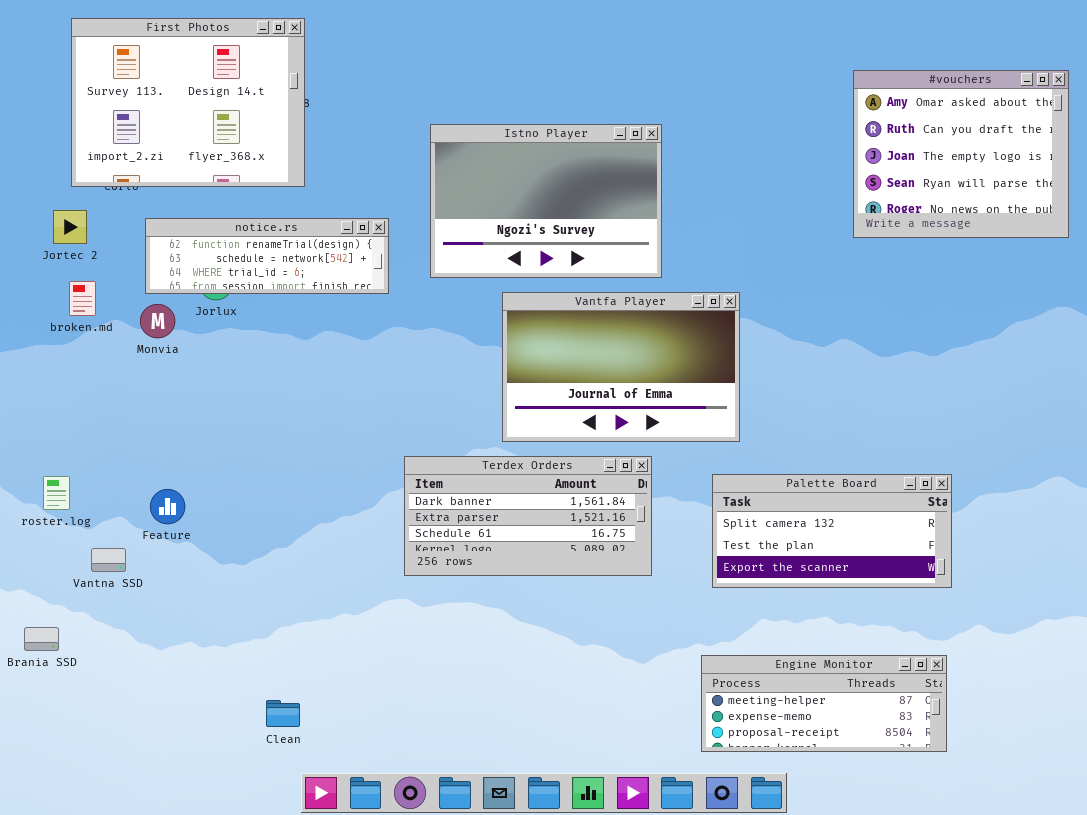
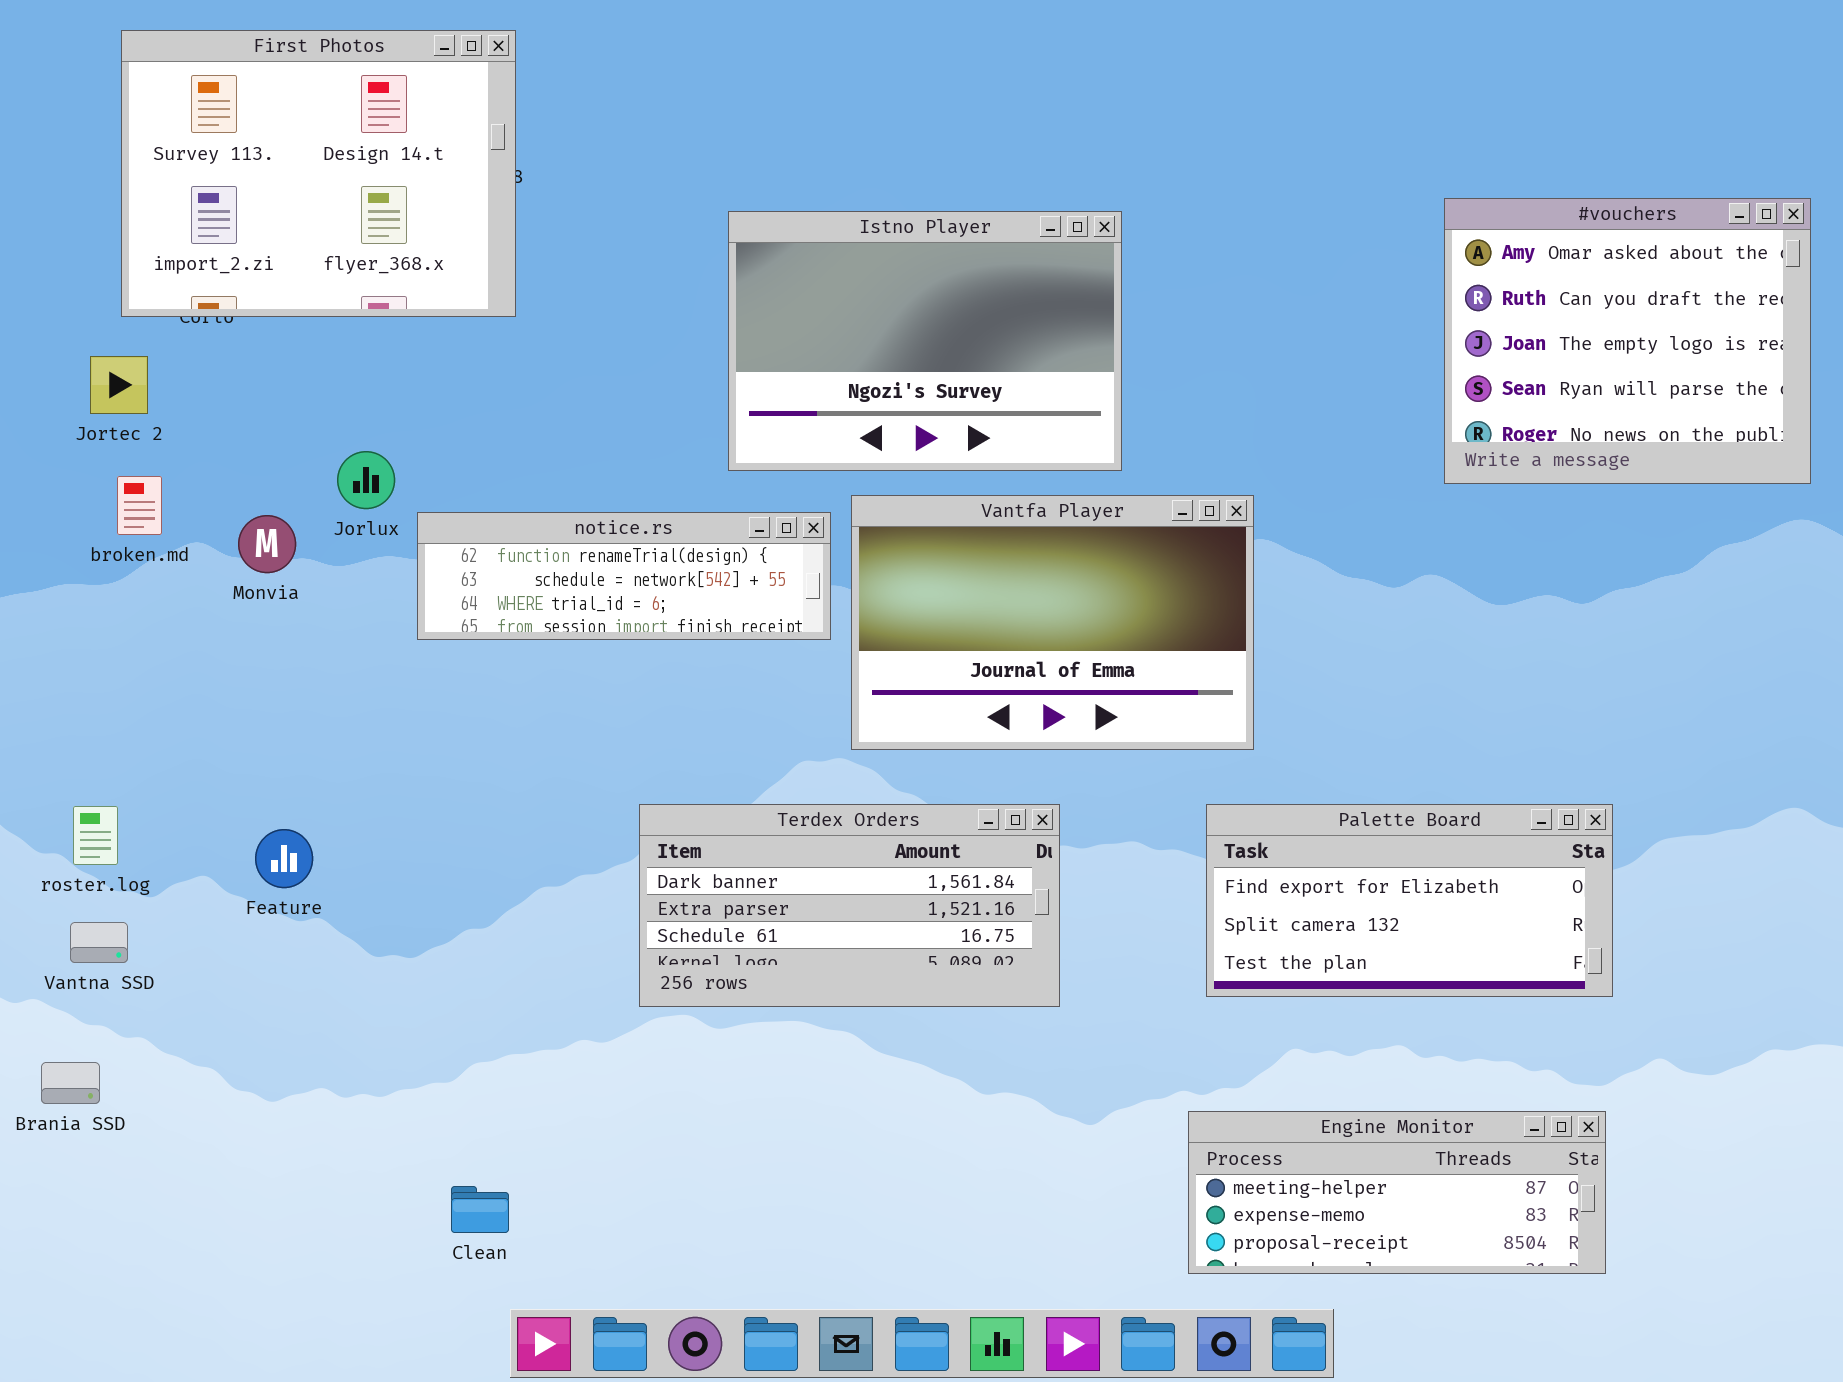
#vouchers: [853,70,1069,238] -> [1444,198,1811,484], moved
notice.rs: [145,218,389,294] -> [417,512,831,640], moved
Terdex Orders: [404,456,652,576] -> [639,804,1060,1007], moved
Palette Board: [712,474,952,588] -> [1206,804,1613,997], scrolled up 1 row
Vantna SSD: [91,548,126,572] -> [70,922,128,963], moved

